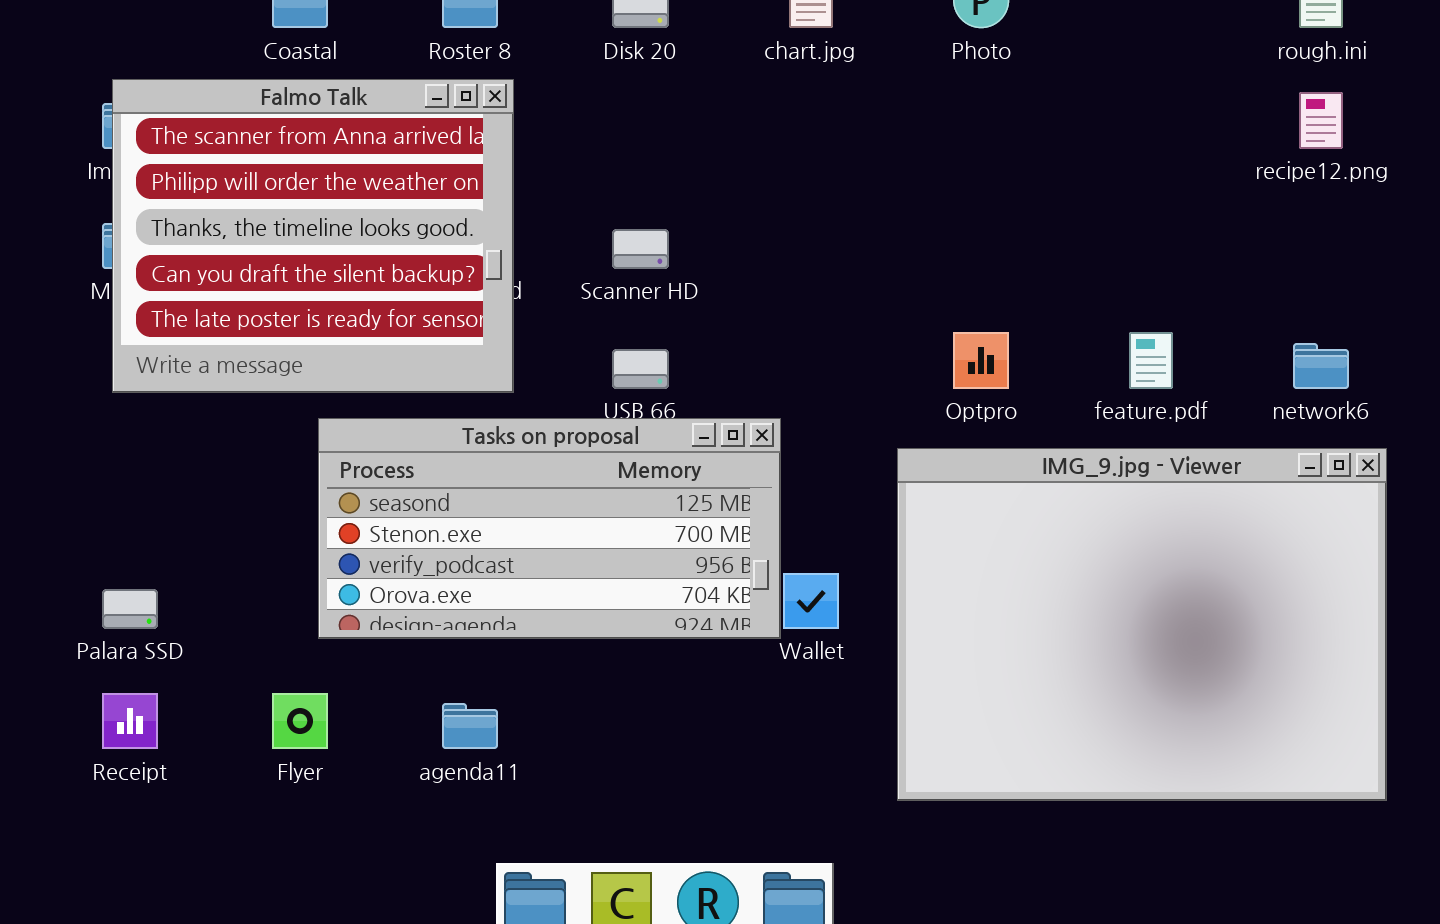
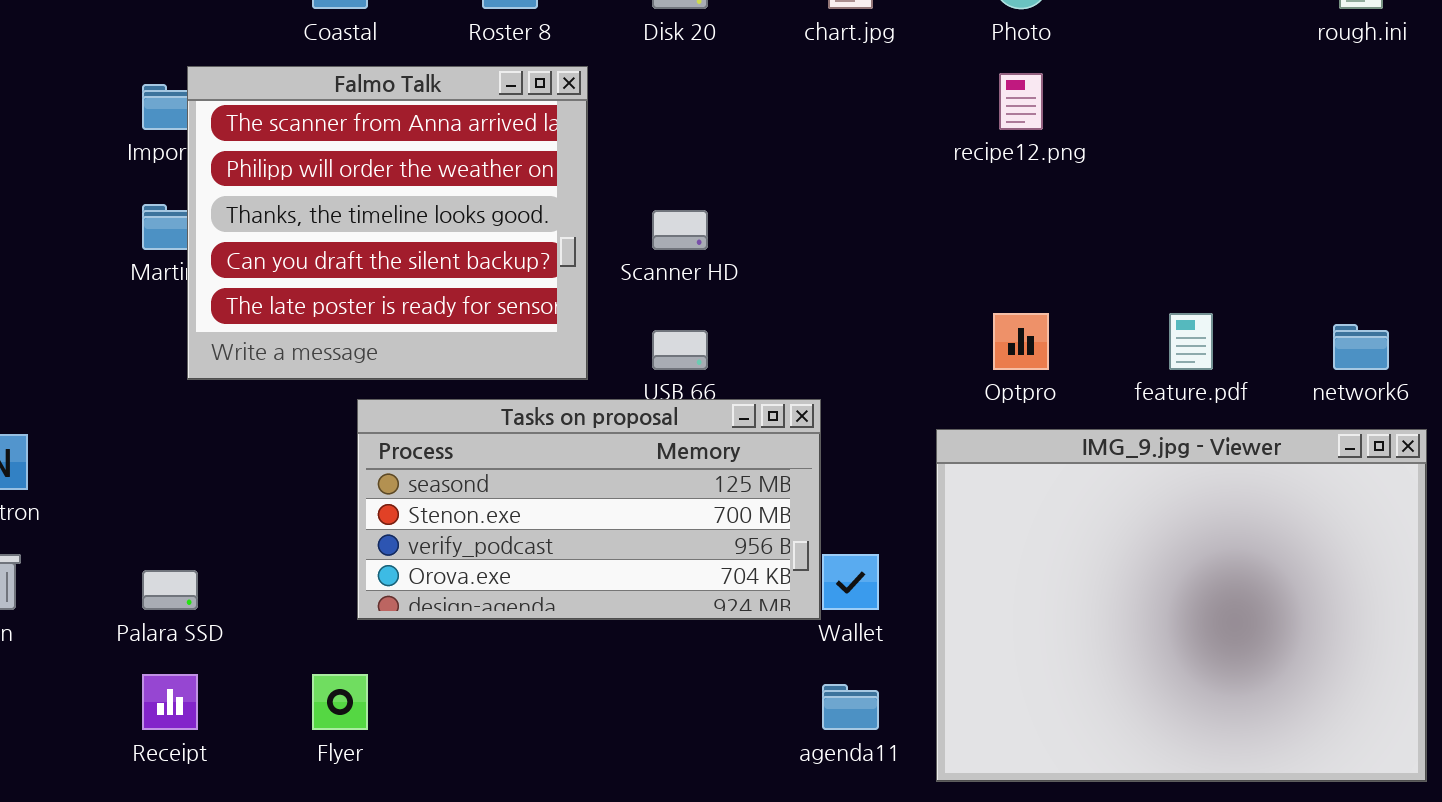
Falmo Talk: [112,79,514,393] -> [187,66,588,380], moved
recipe12.png: [1299,92,1343,149] -> [999,73,1043,130], moved
agenda11: [442,703,498,749] -> [822,684,879,730], moved

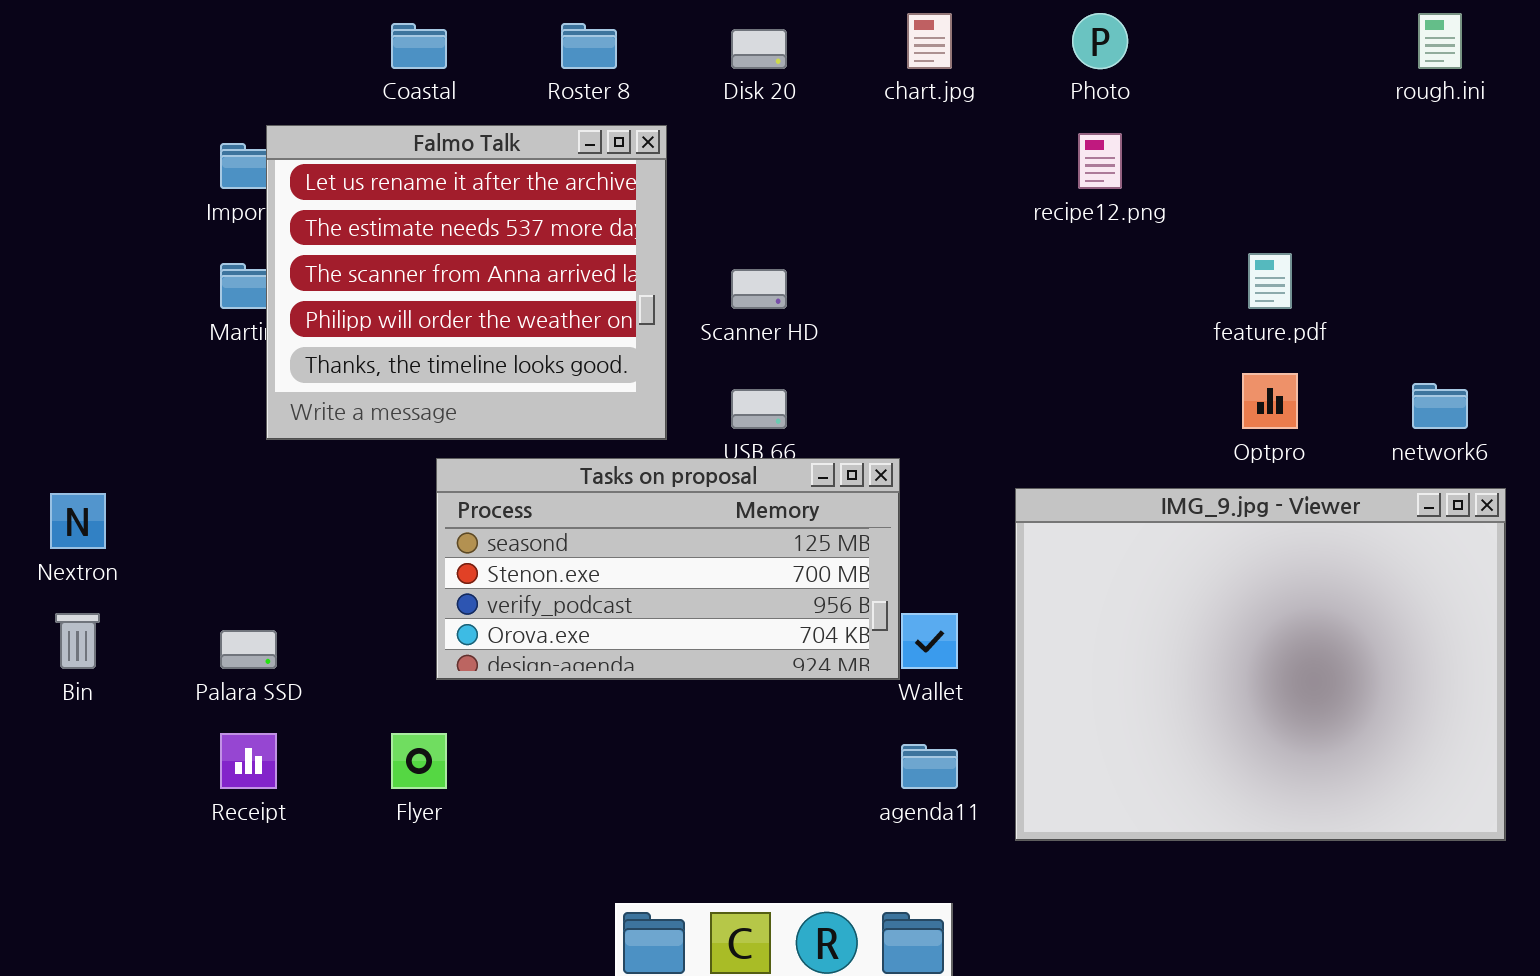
Falmo Talk: [187,66,588,380] -> [266,125,667,440], scrolled up 2 rows
Optpro: [993,313,1049,370] -> [1242,373,1298,429], moved
feature.pdf: [1169,313,1213,370] -> [1248,253,1292,309], moved

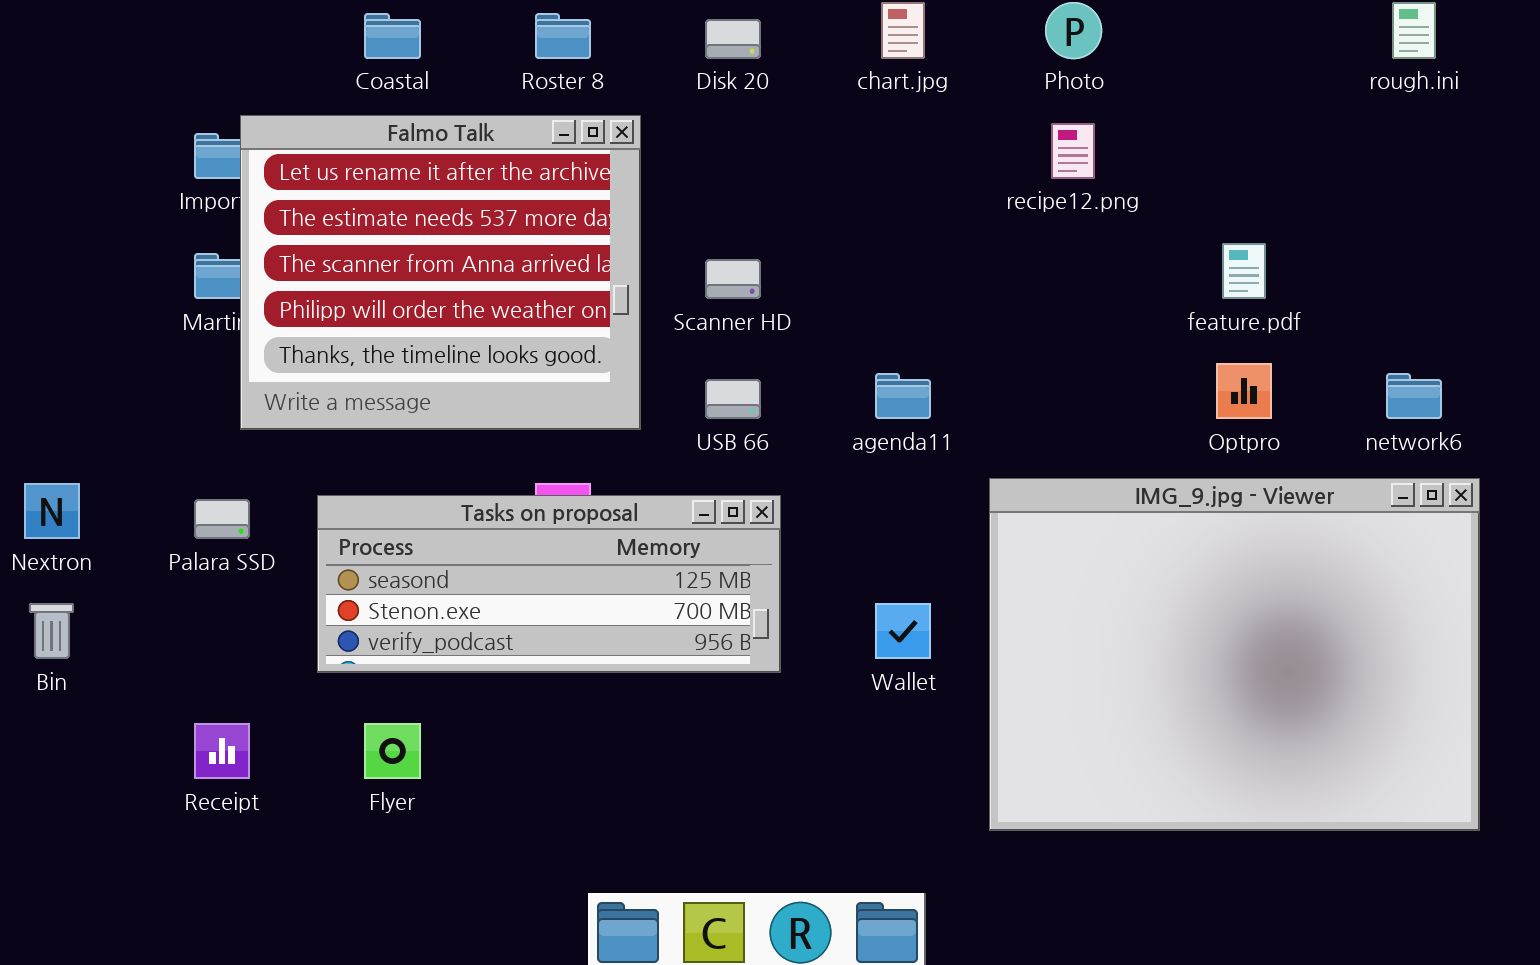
Tasks on proposal: [436,458,900,680] -> [317,495,781,673], moved, resized
Palara SSD: [220,630,277,669] -> [194,499,250,539], moved
agenda11: [901,744,958,789] -> [875,373,931,419], moved

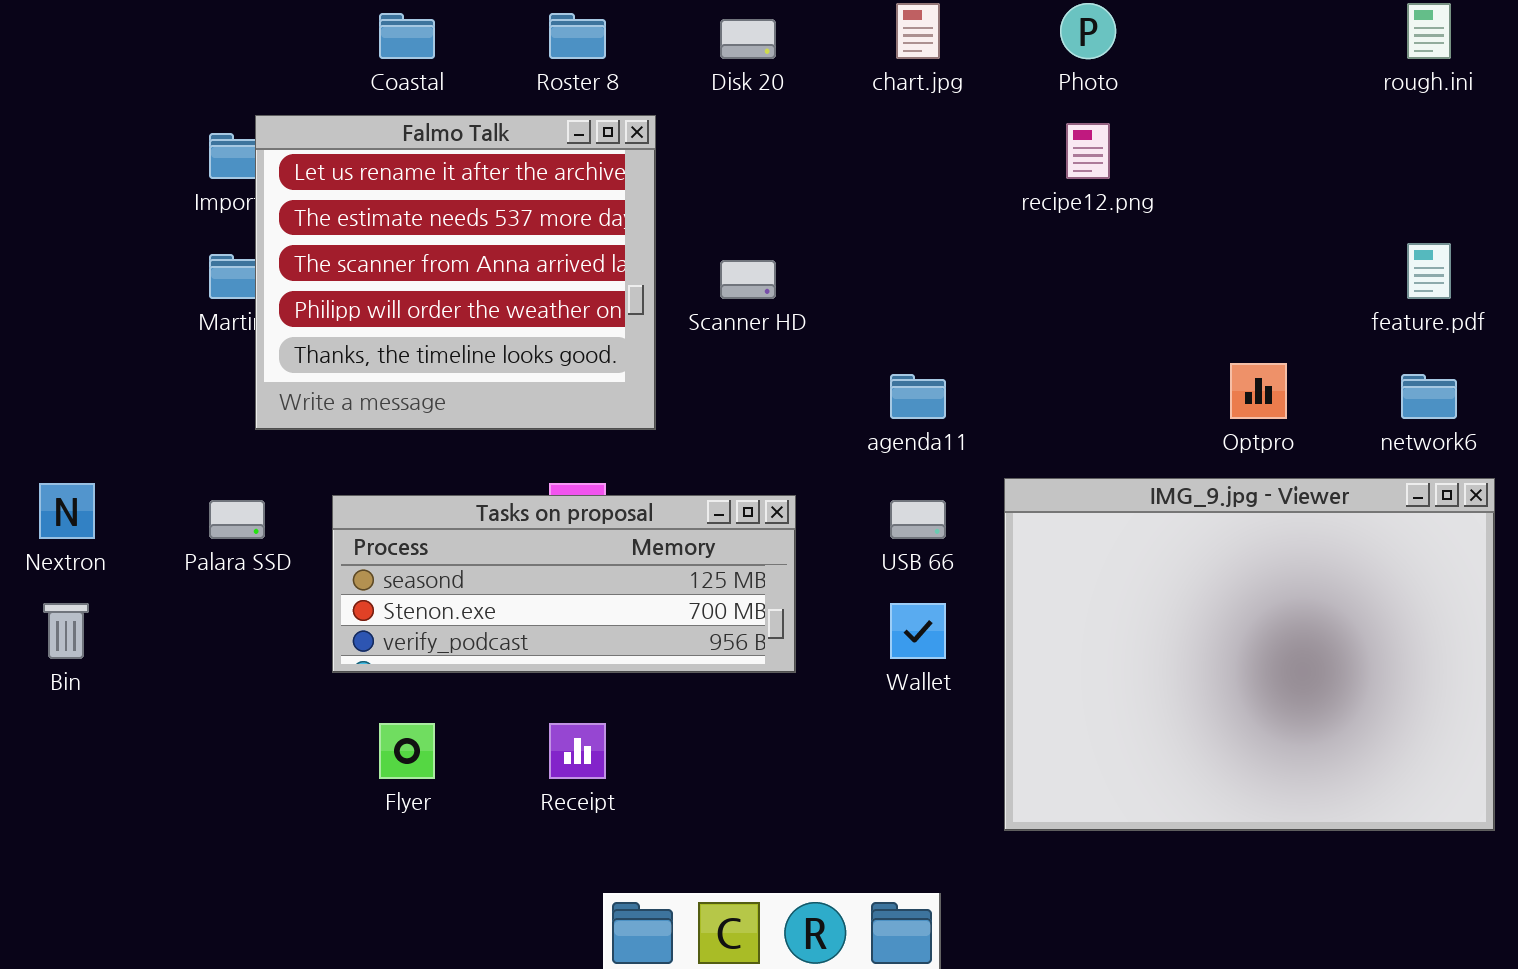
feature.pdf: [1222,243,1266,299] -> [1407,243,1451,299], moved
USB 66: [705,379,761,419] -> [890,500,946,539], moved
Receipt: [194,723,250,779] -> [549,723,606,779], moved

